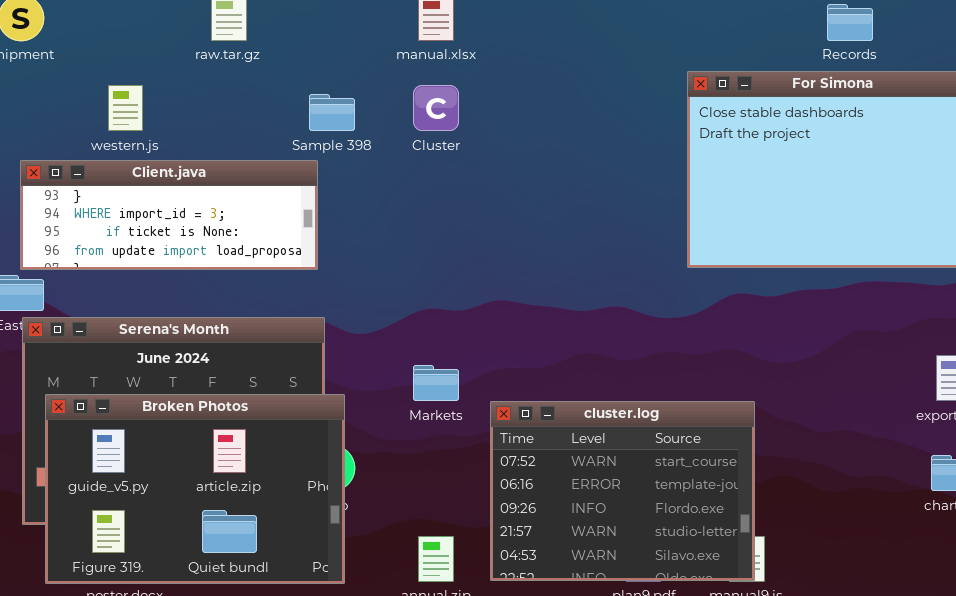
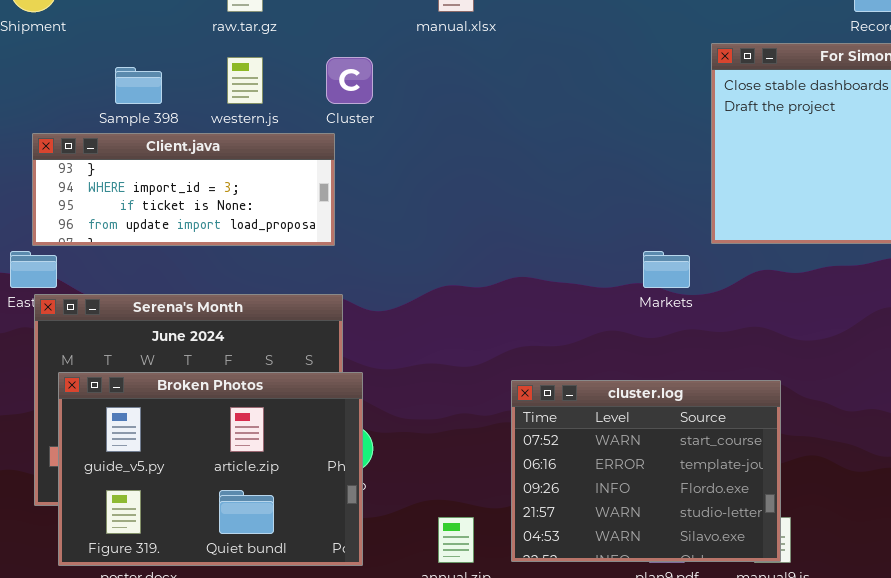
western.js: [108,85,143,131] -> [227,57,263,104], moved
Cluster: [413,85,459,131] -> [326,57,373,104], moved
Sample 398: [309,94,355,131] -> [115,67,162,104], moved
Markets: [413,365,459,401] -> [643,251,690,288], moved

